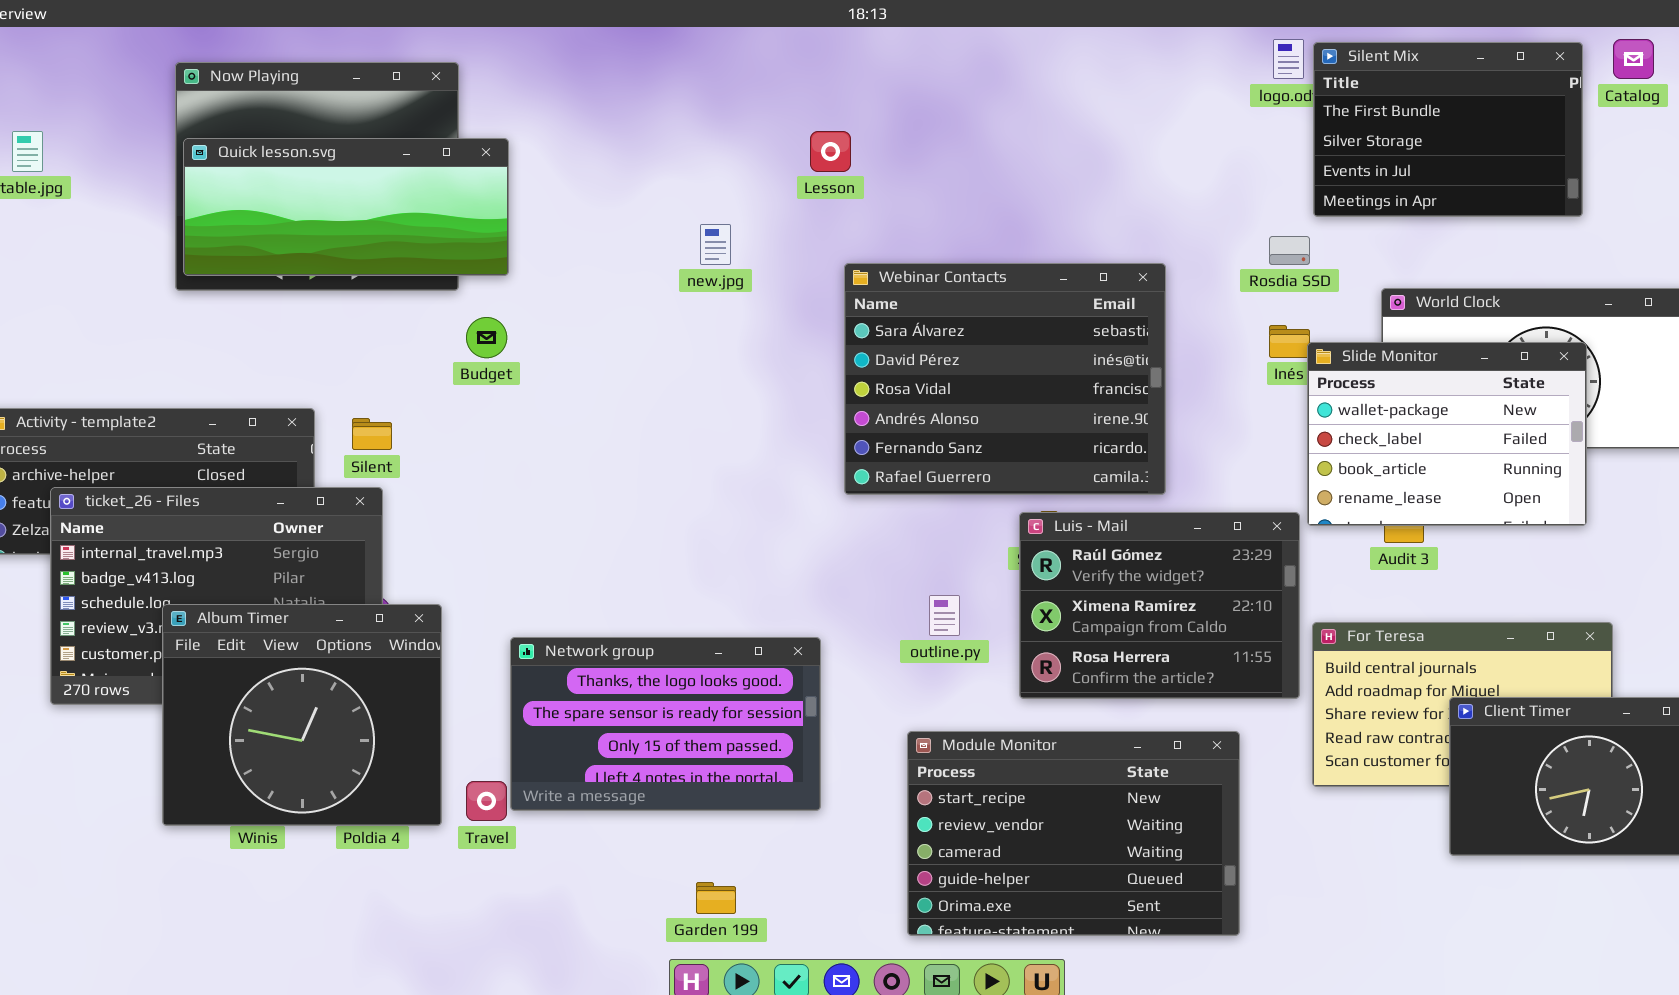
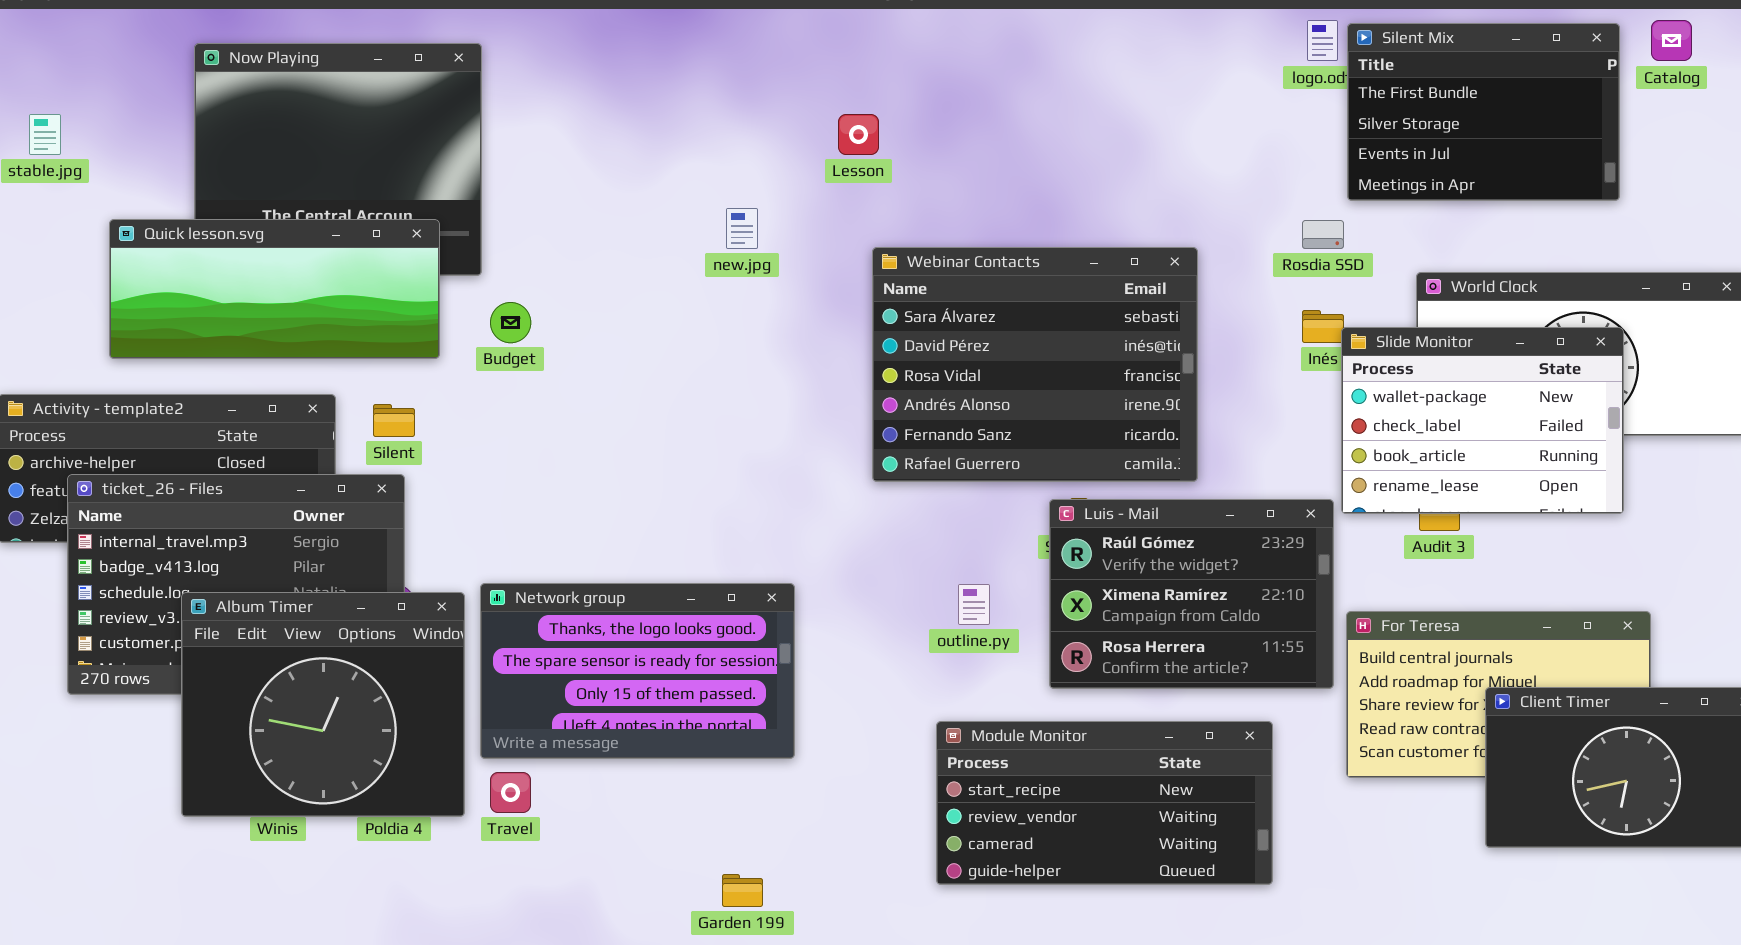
Quick lesson.svg: [183,138,509,276] -> [109,219,440,359], moved
Network group: [510,637,821,811] -> [480,583,795,759], moved
Module Monitor: [907,731,1240,936] -> [936,721,1273,885], resized

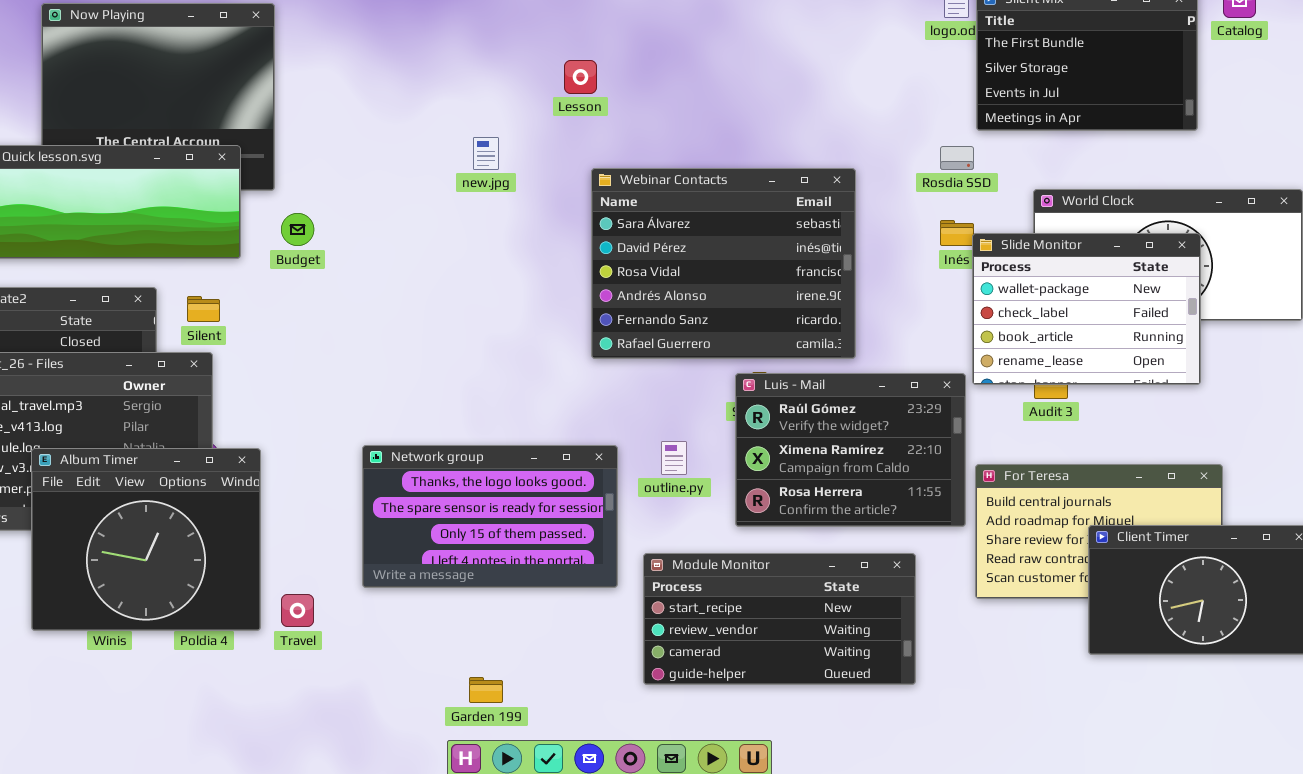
Network group: [480,583,795,759] -> [362,445,618,588], moved

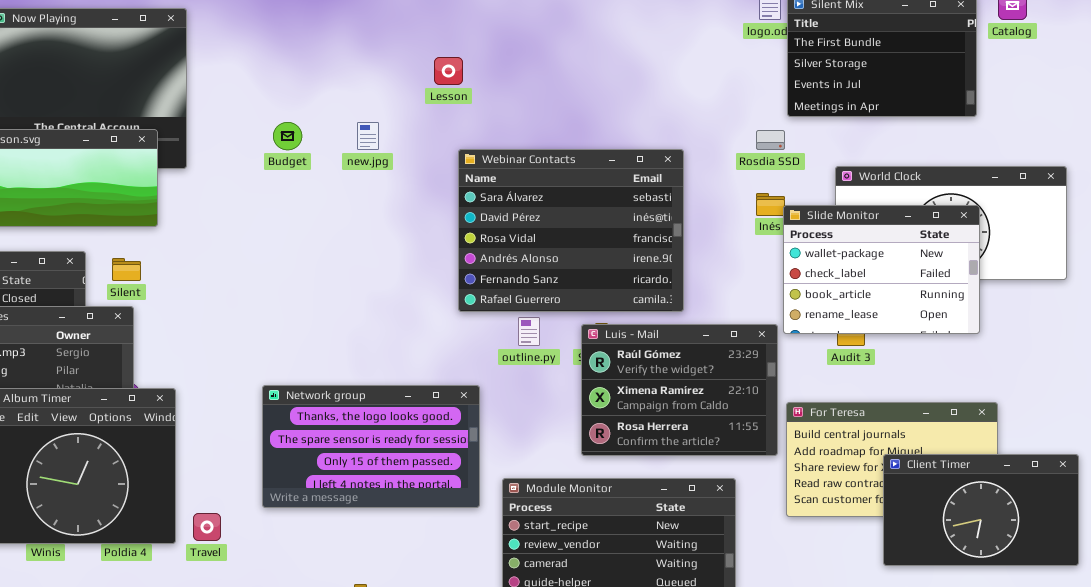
Budget: [281,213,314,246] -> [273,122,302,150], moved
outline.py: [661,441,687,475] -> [518,317,540,346], moved

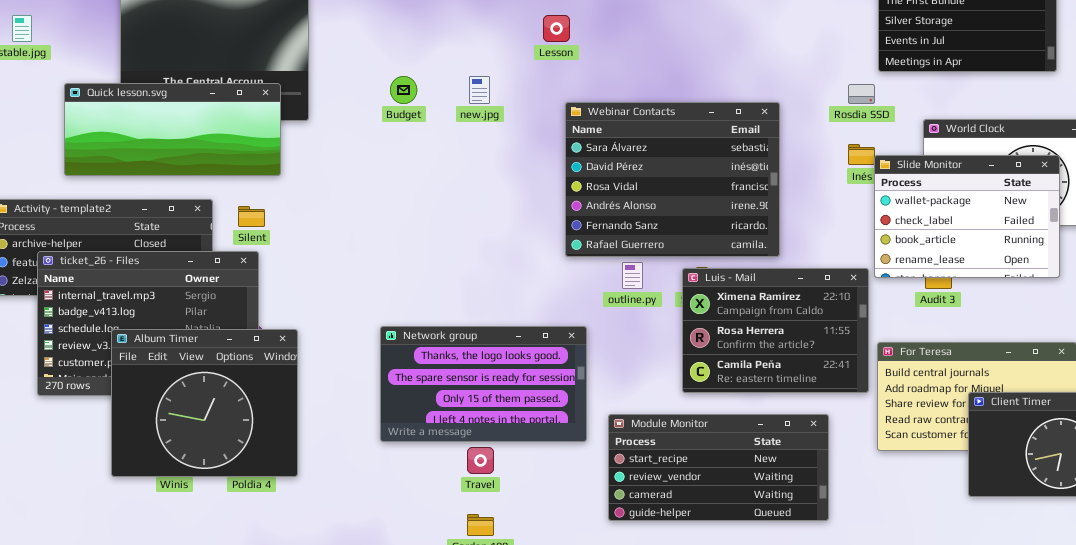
Luis - Mail: [581,324,778,456] -> [682,268,869,393], scrolled down 1 row
Travel: [193,513,221,541] -> [467,447,494,474], moved

